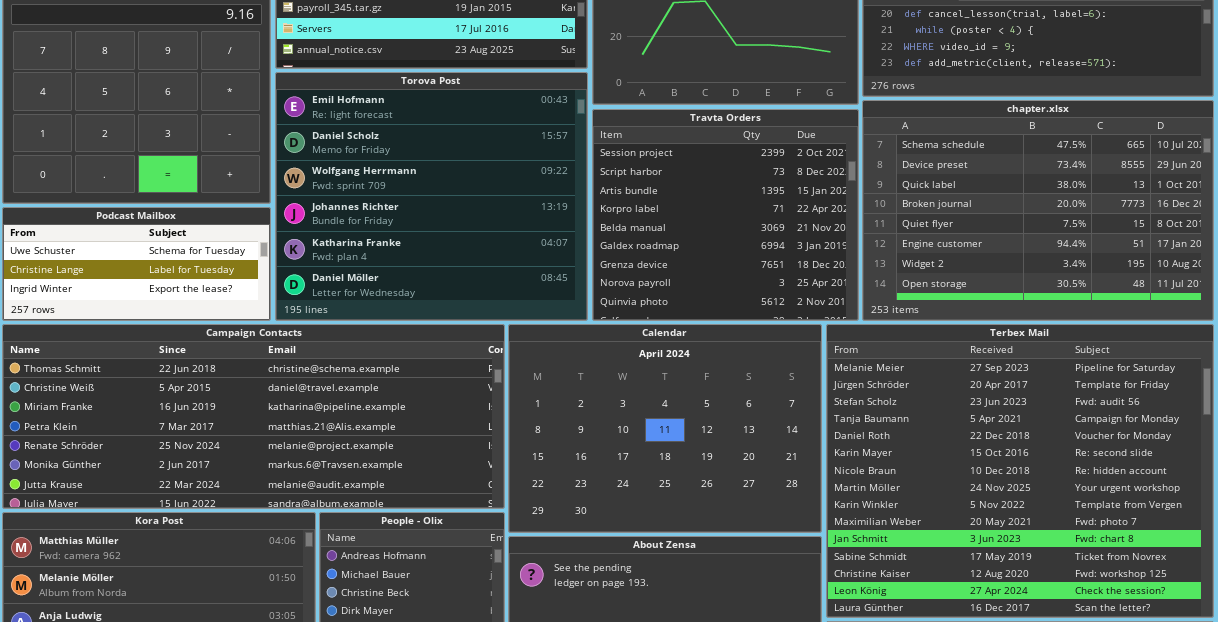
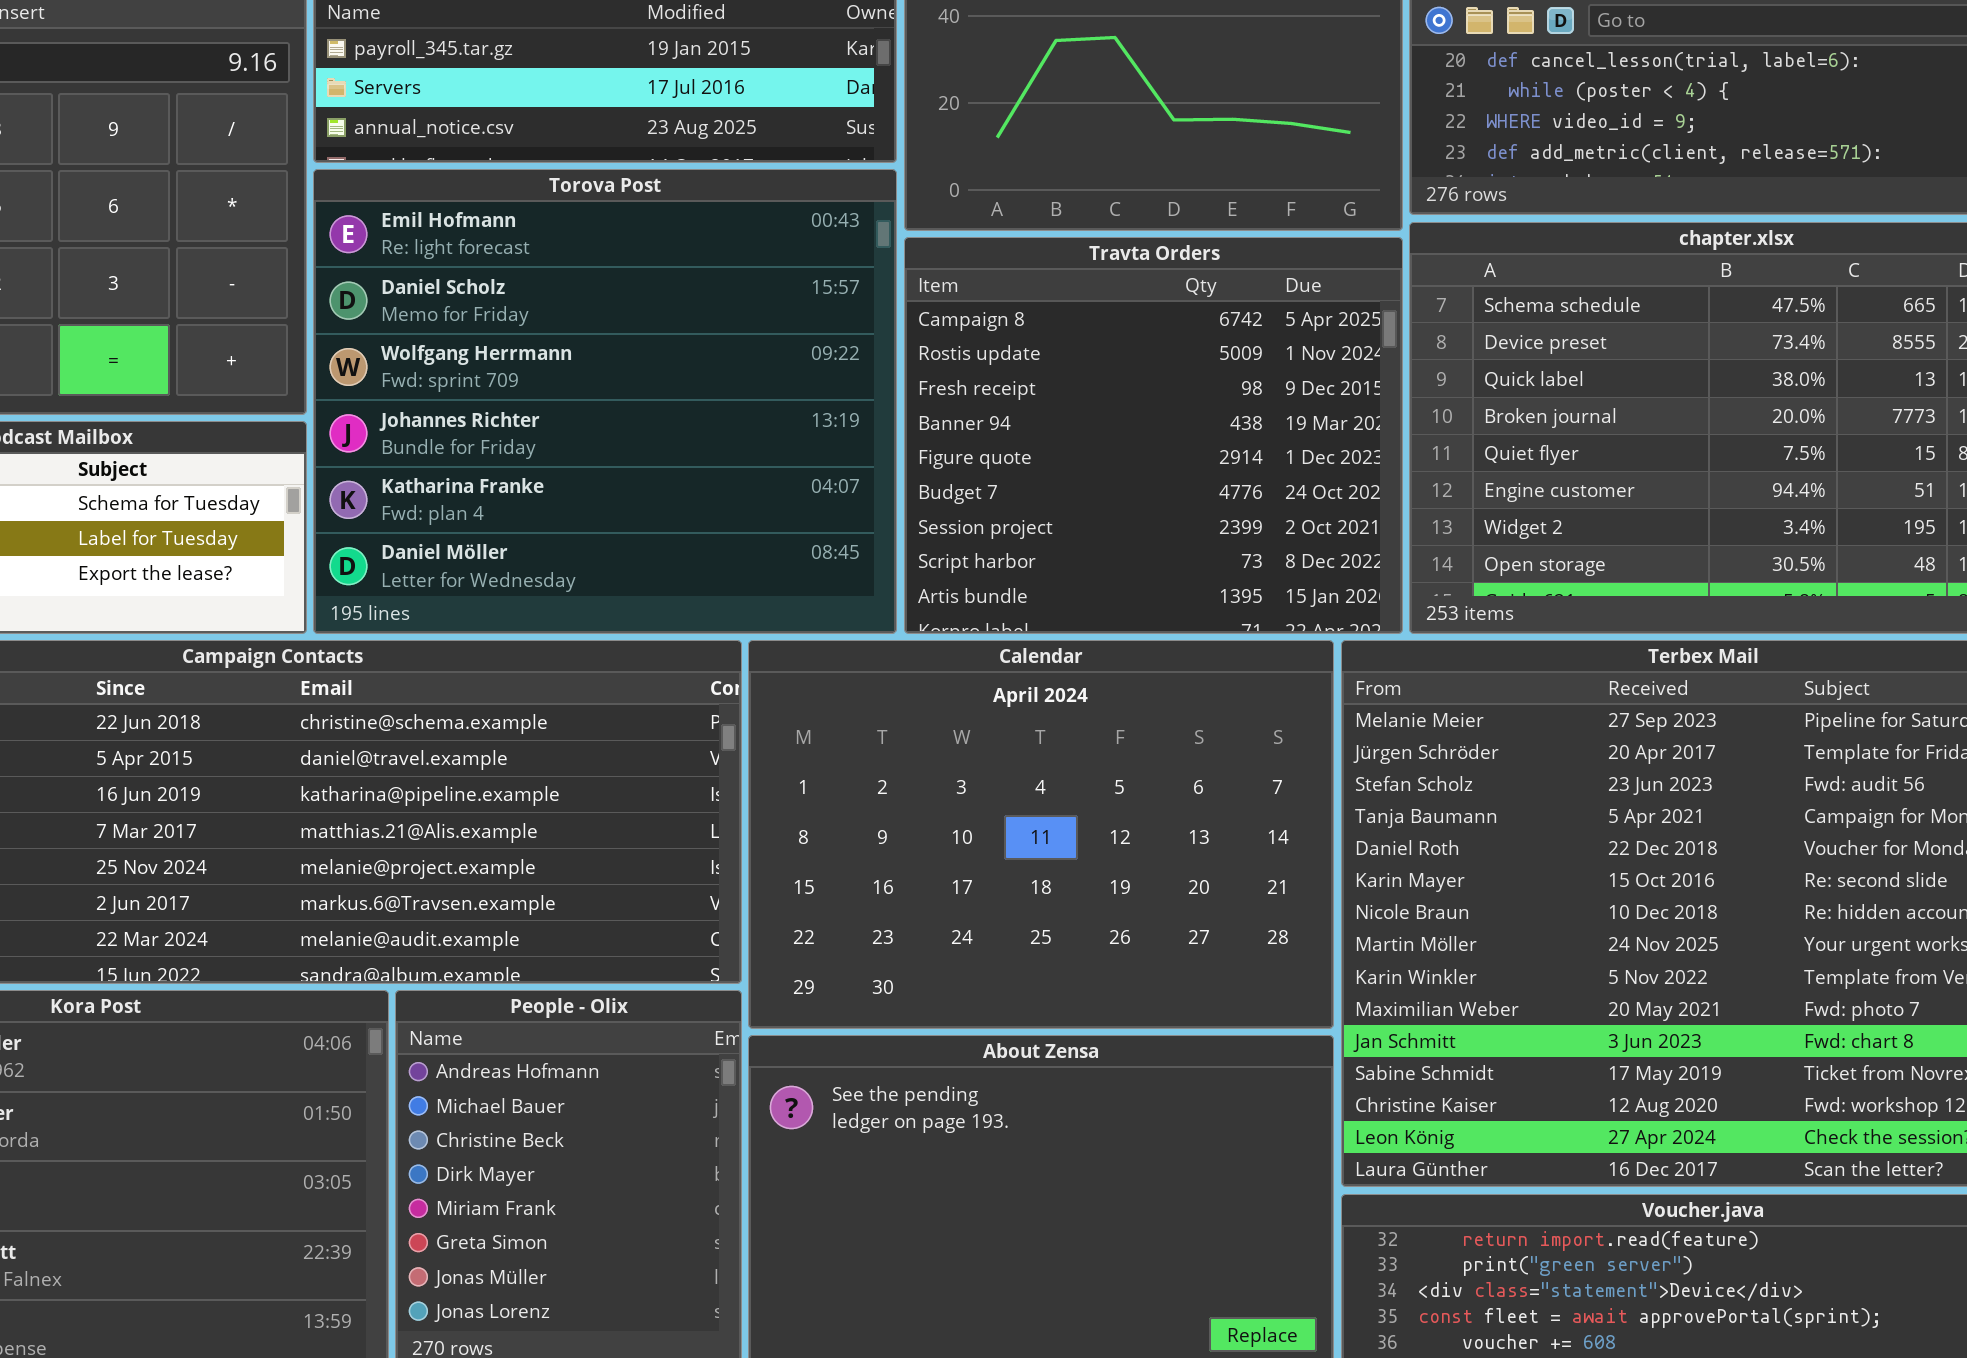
Travta Orders: [592,109,859,321] -> [904,237,1403,634], scrolled up 6 rows

